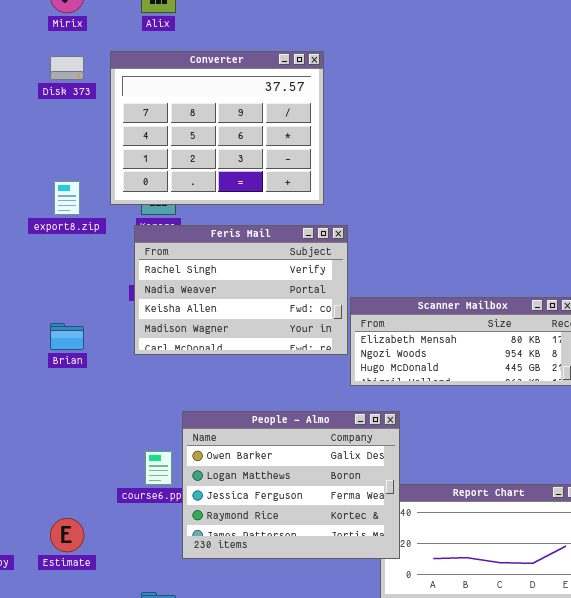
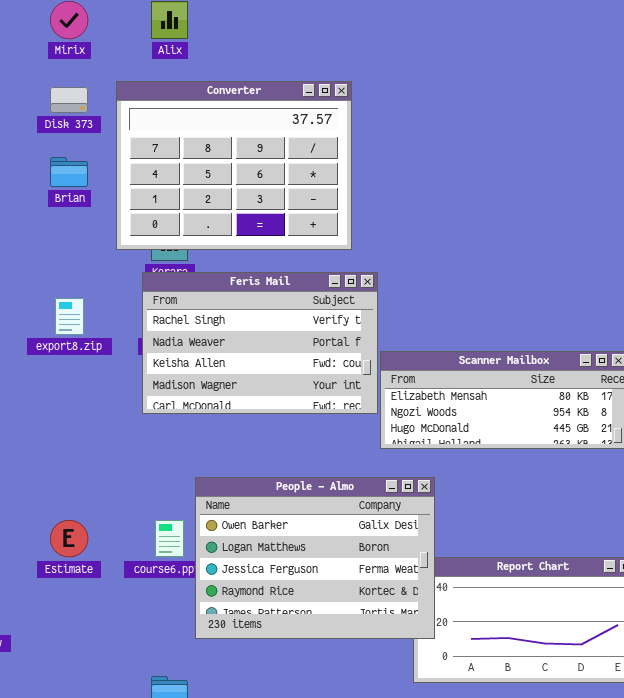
export8.zip: [54,181,80,215] -> [55,298,84,335], moved
Brian: [50,323,84,350] -> [50,157,88,187], moved
Estimate: [50,518,84,552] -> [50,520,88,557], moved

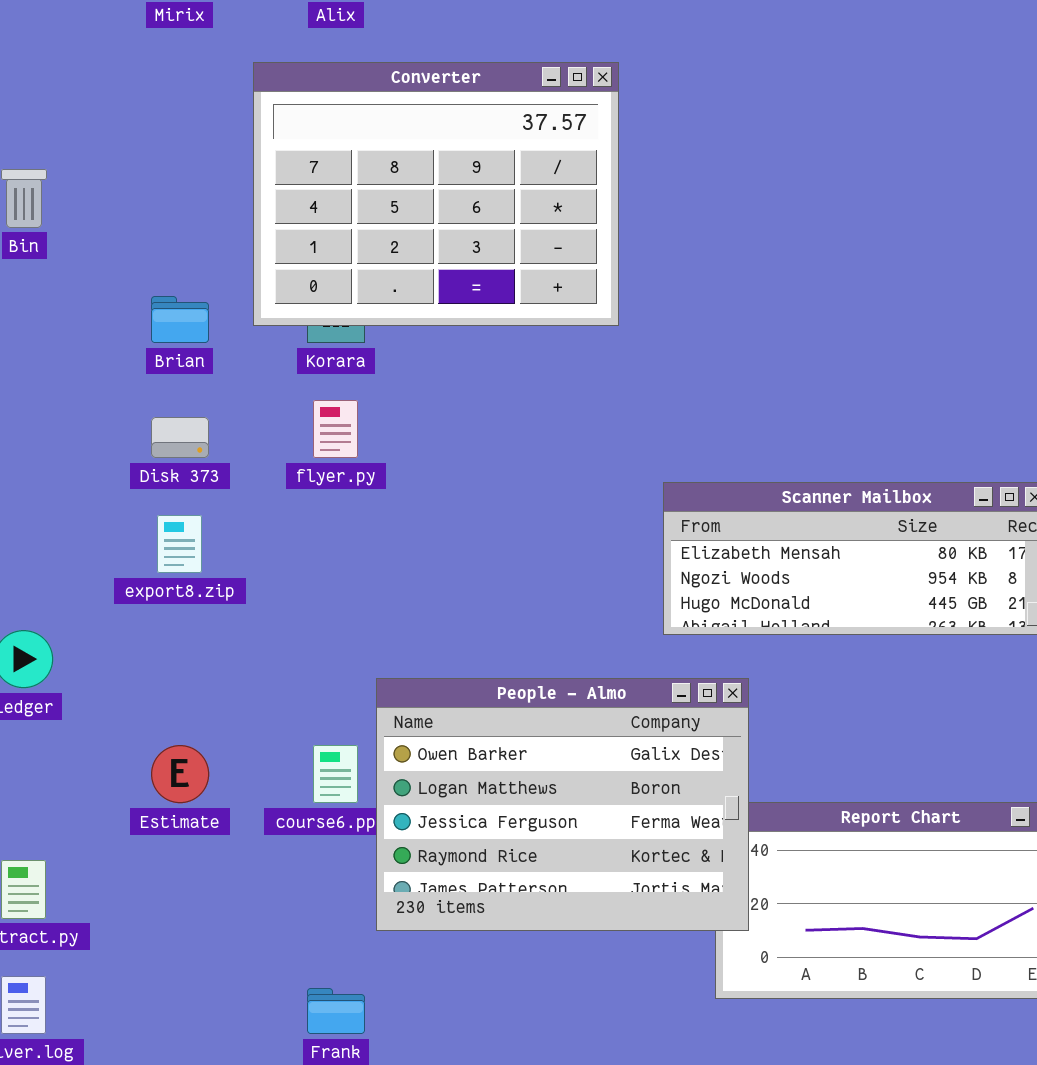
Disk 373: [50,87,88,113] -> [151,417,209,458], moved
Brian: [50,157,88,187] -> [151,296,209,343], moved
Feris Mail: [142,272,378,414] -> none, closed
export8.zip: [55,298,84,335] -> [157,515,202,573], moved

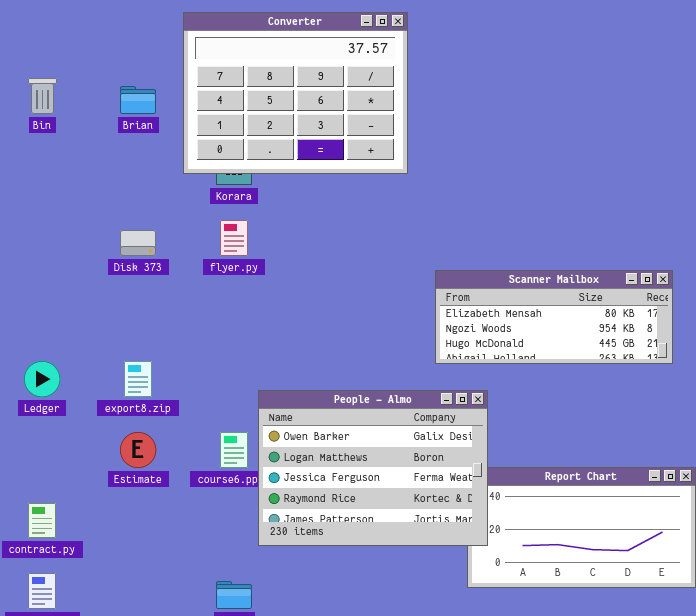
Brian: [151,296,209,343] -> [120,86,156,114], moved
export8.zip: [157,515,202,573] -> [124,361,152,397], moved

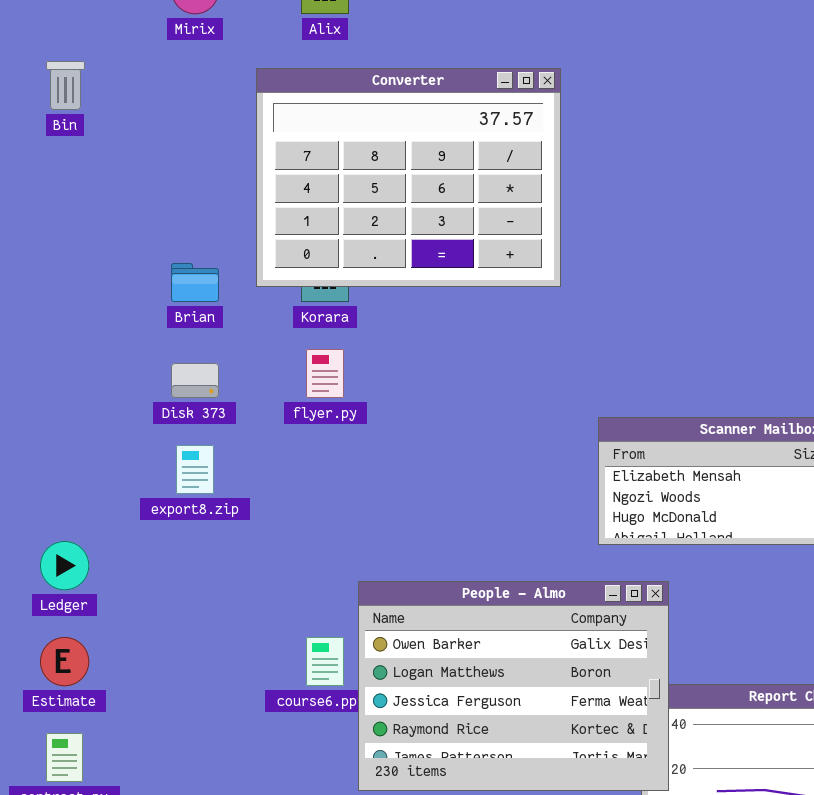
Bin: [28,78,57,114] -> [46,61,85,110], moved
Brian: [120,86,156,114] -> [171,263,219,302], moved
export8.zip: [124,361,152,397] -> [176,445,214,494], moved
Estimate: [120,432,156,468] -> [40,637,89,686], moved

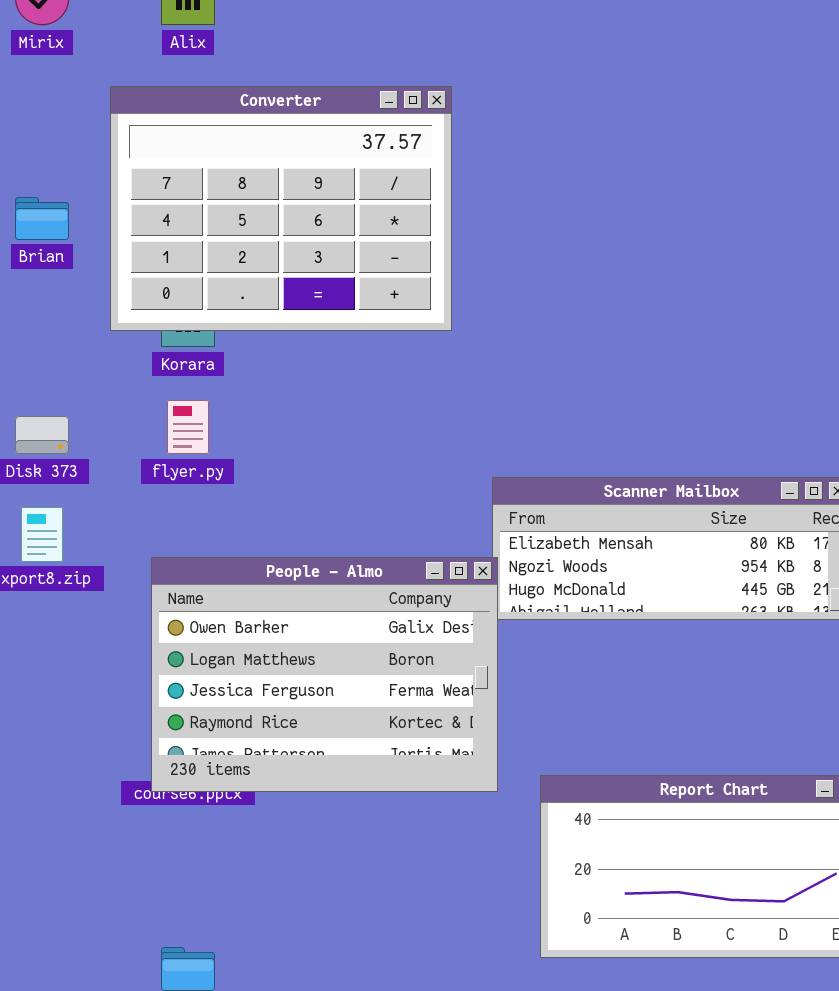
Brian: [171,263,219,302] -> [15,197,69,240], moved
People - Almo: [358,581,669,791] -> [151,557,498,792], moved

